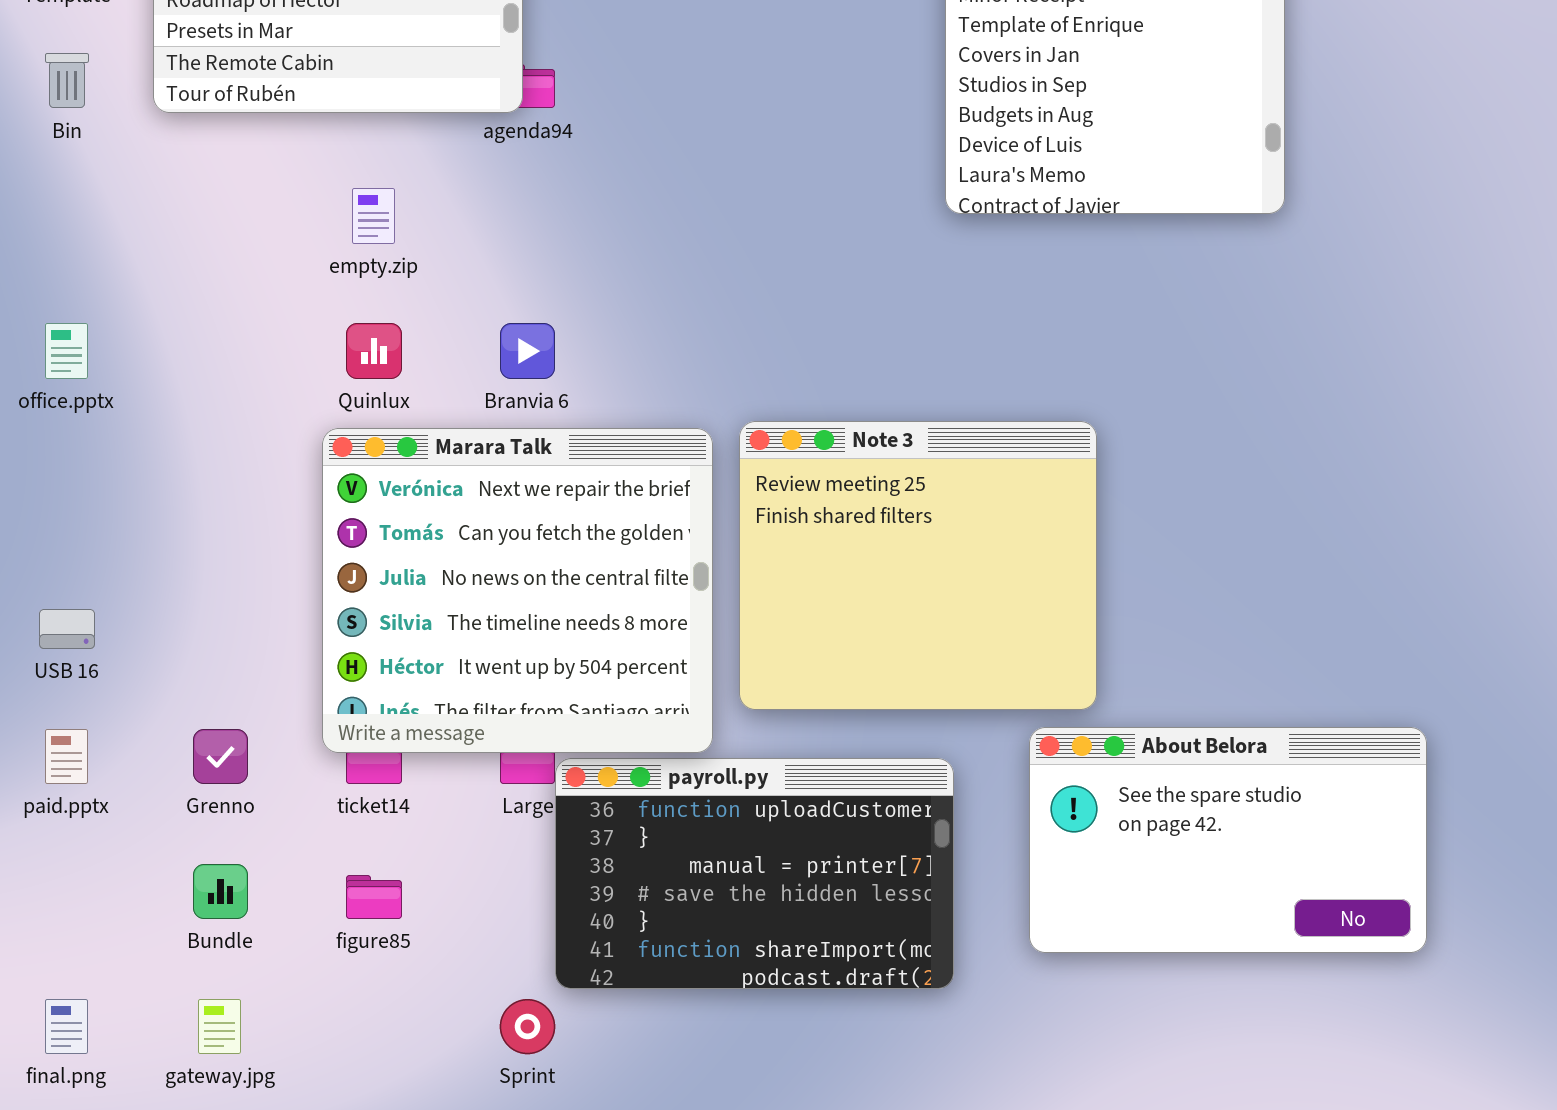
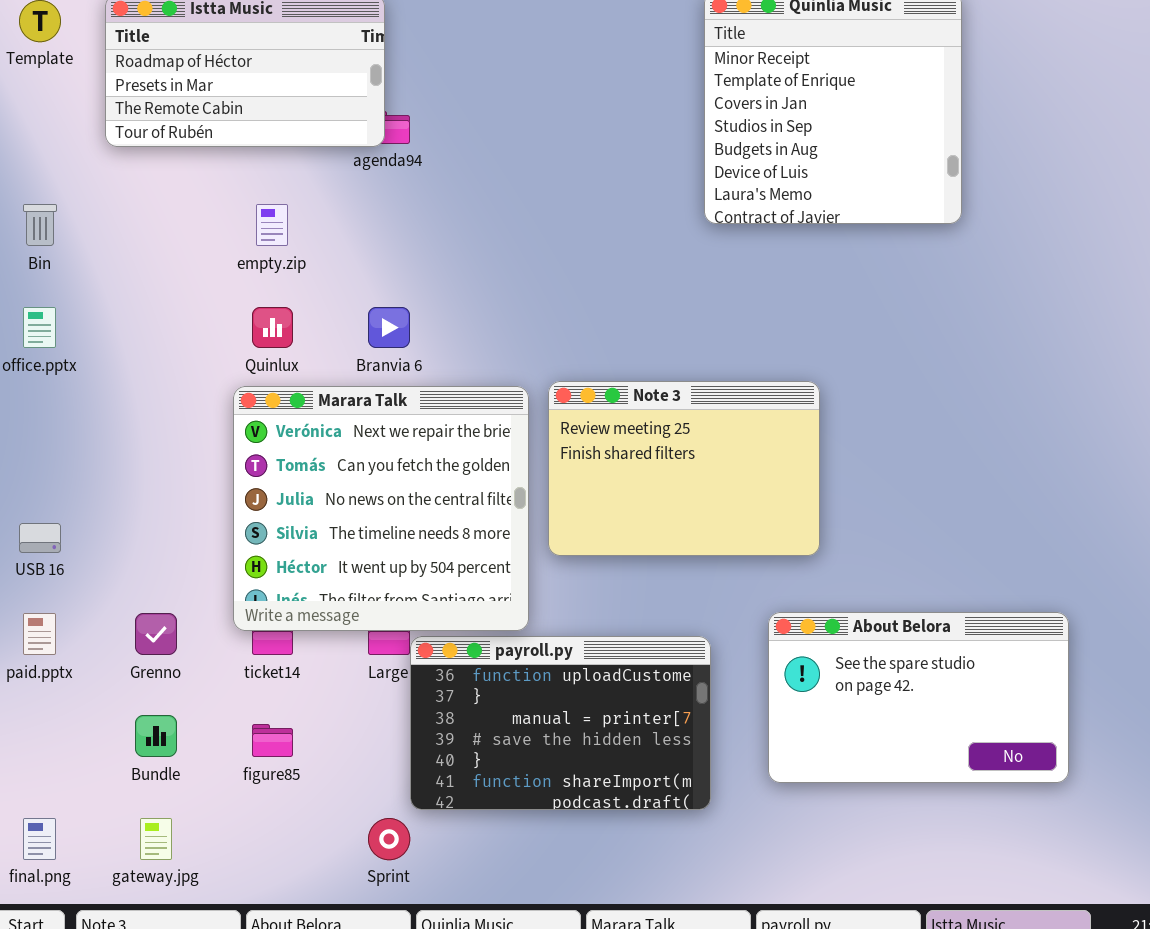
Bin: [45,53,89,108] -> [23,204,57,246], moved
Note 3: [739,421,1097,710] -> [548,381,820,556], resized

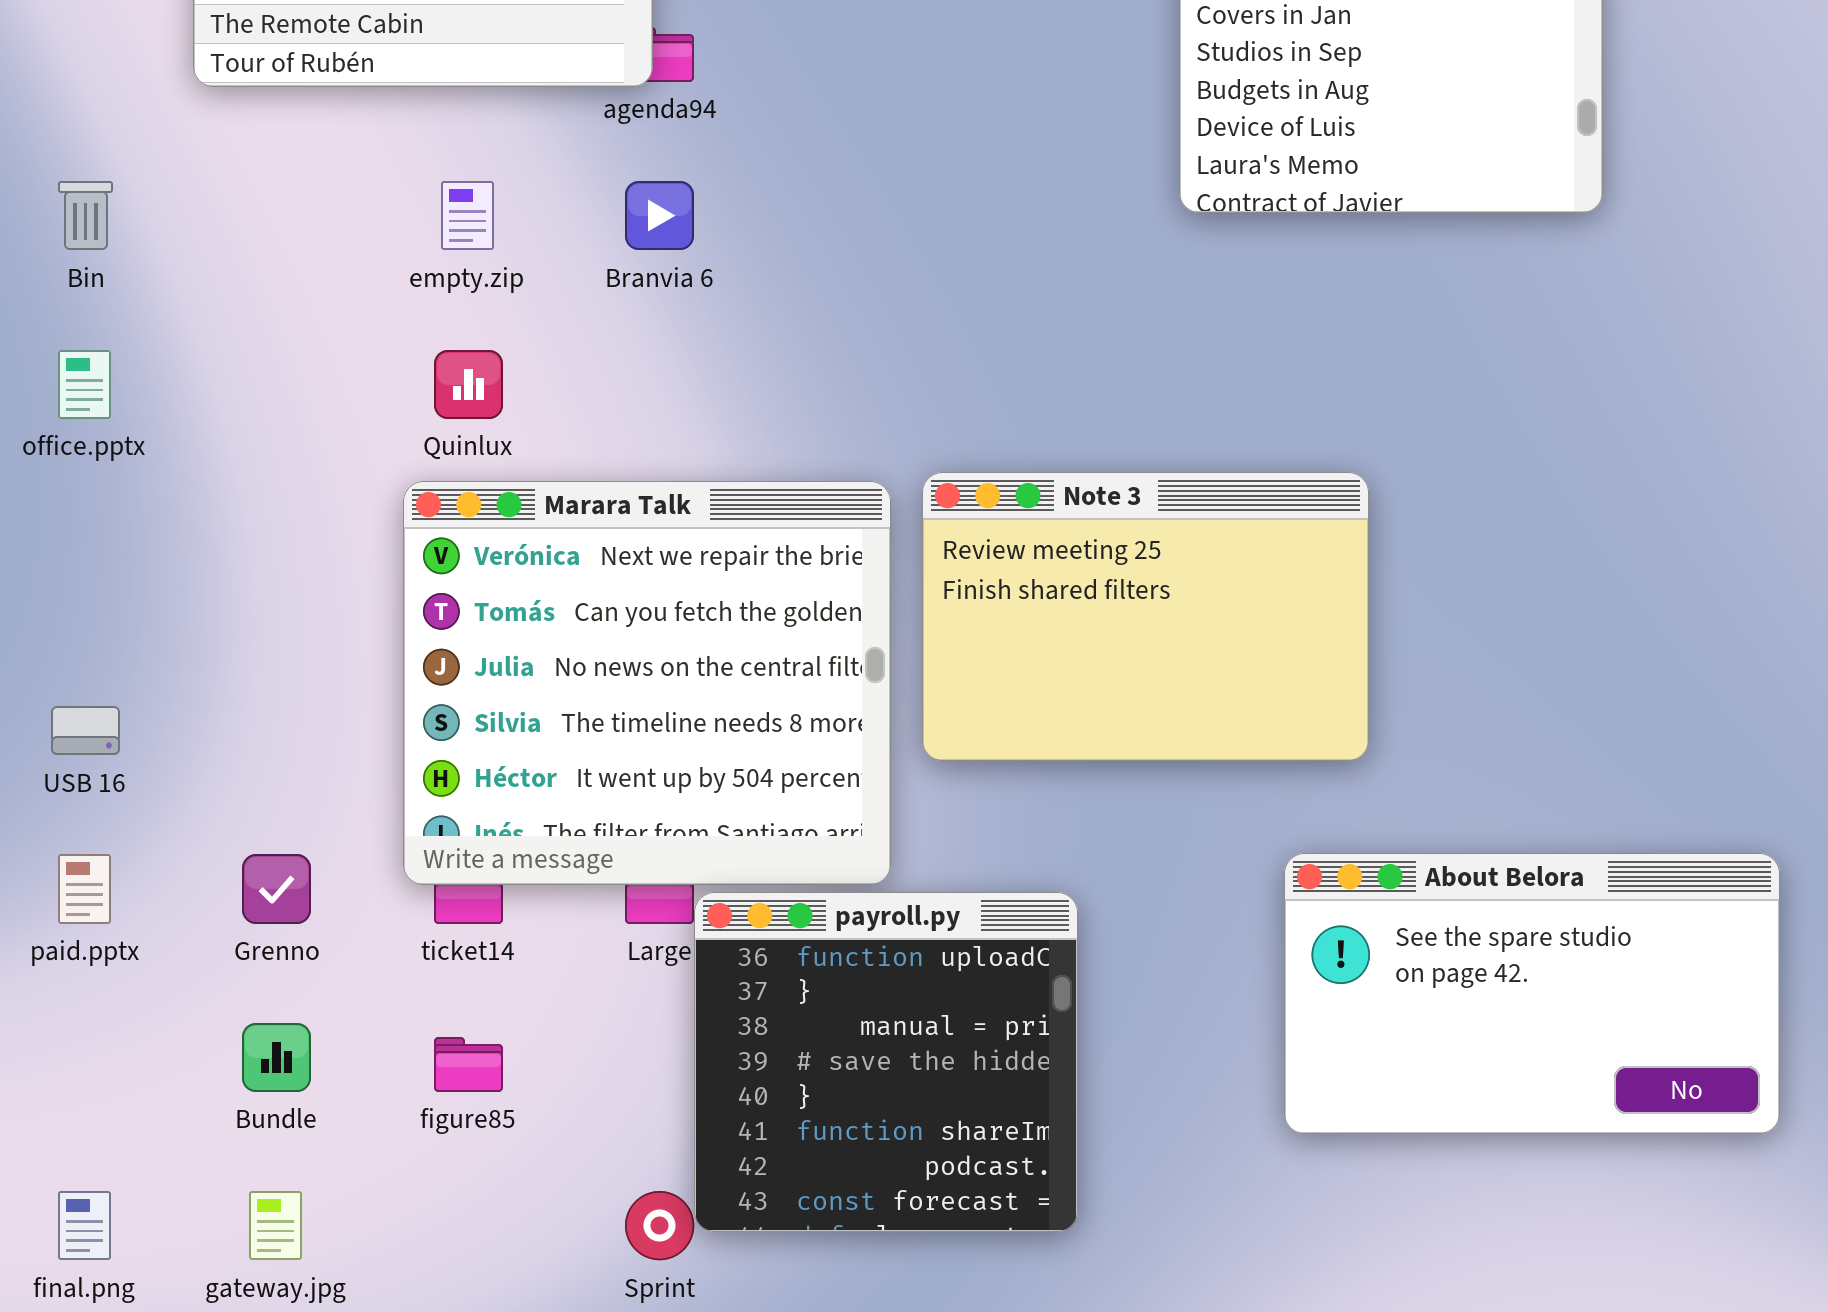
Branvia 6: [368,307,410,348] -> [625,181,694,250], moved
payroll.py: [410,636,711,810] -> [694,892,1078,1232], resized

